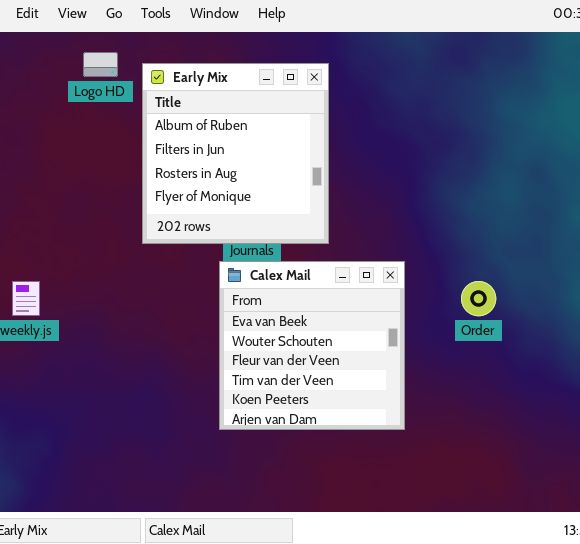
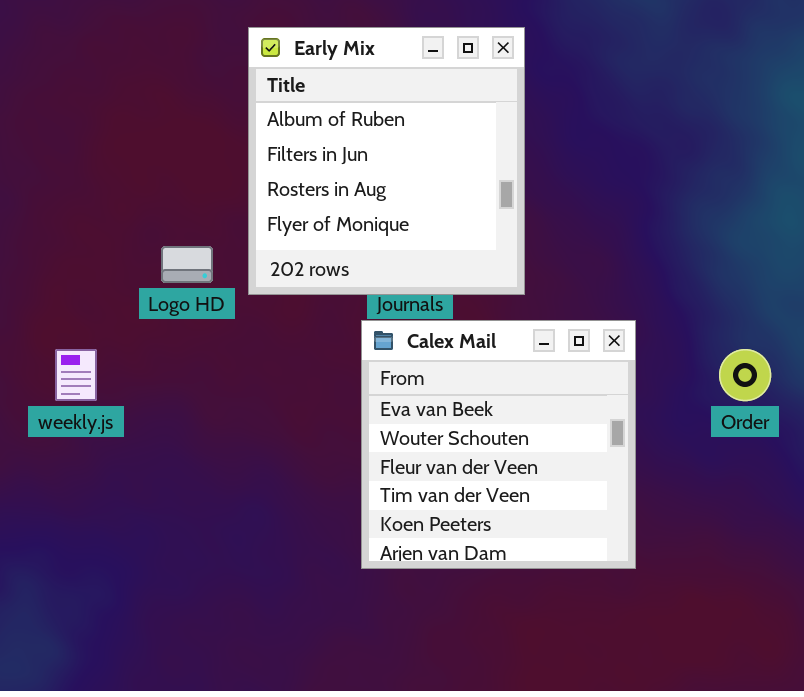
Logo HD: [83,52,118,77] -> [161,246,213,283], moved

